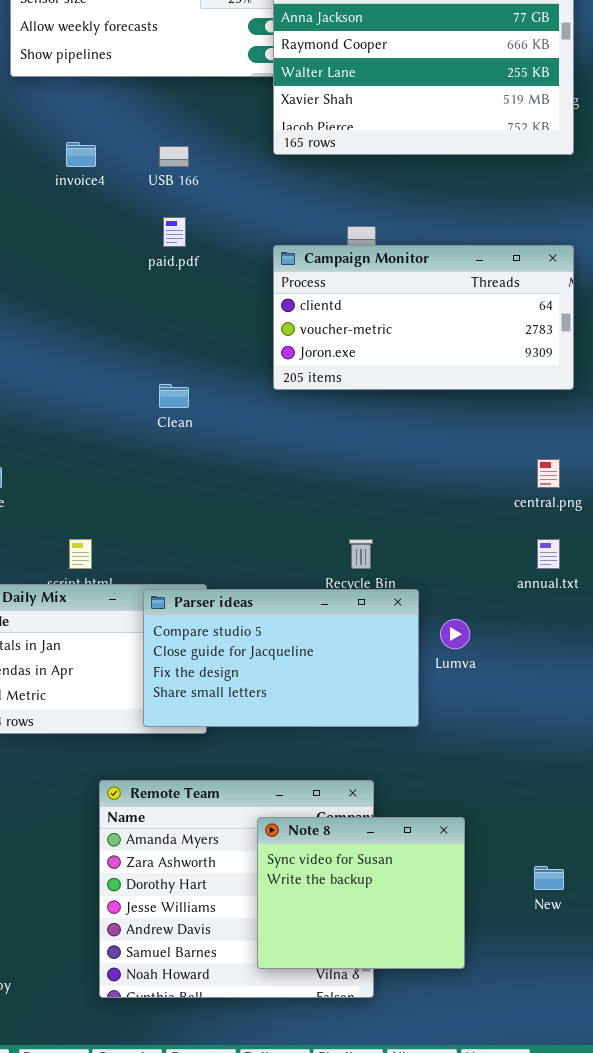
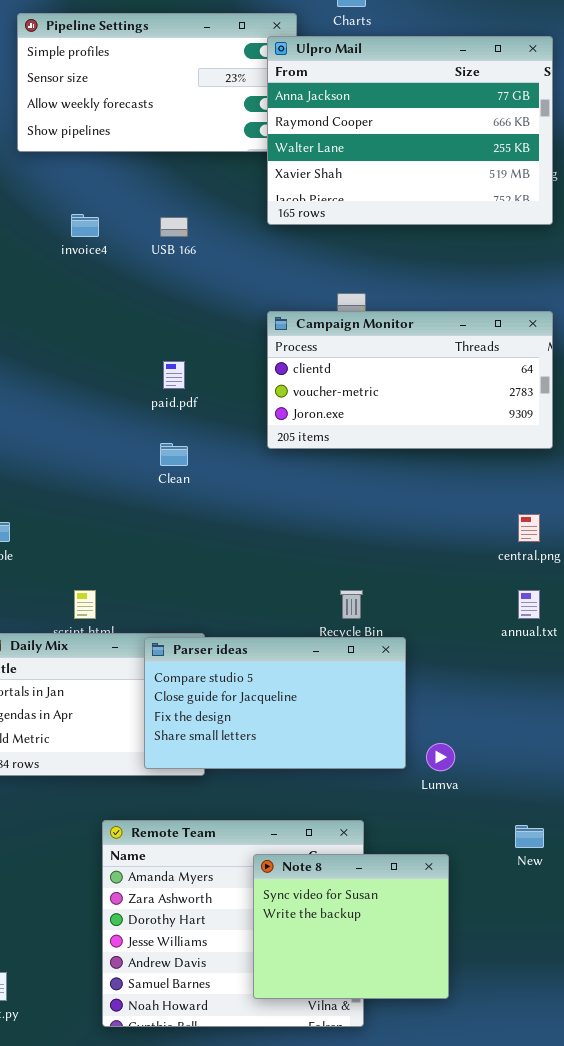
paid.pdf: [163,217,186,247] -> [163,361,185,389], moved
Lumva: [440,619,470,649] -> [426,743,455,771], moved
New: [534,866,564,890] -> [515,825,544,848], moved

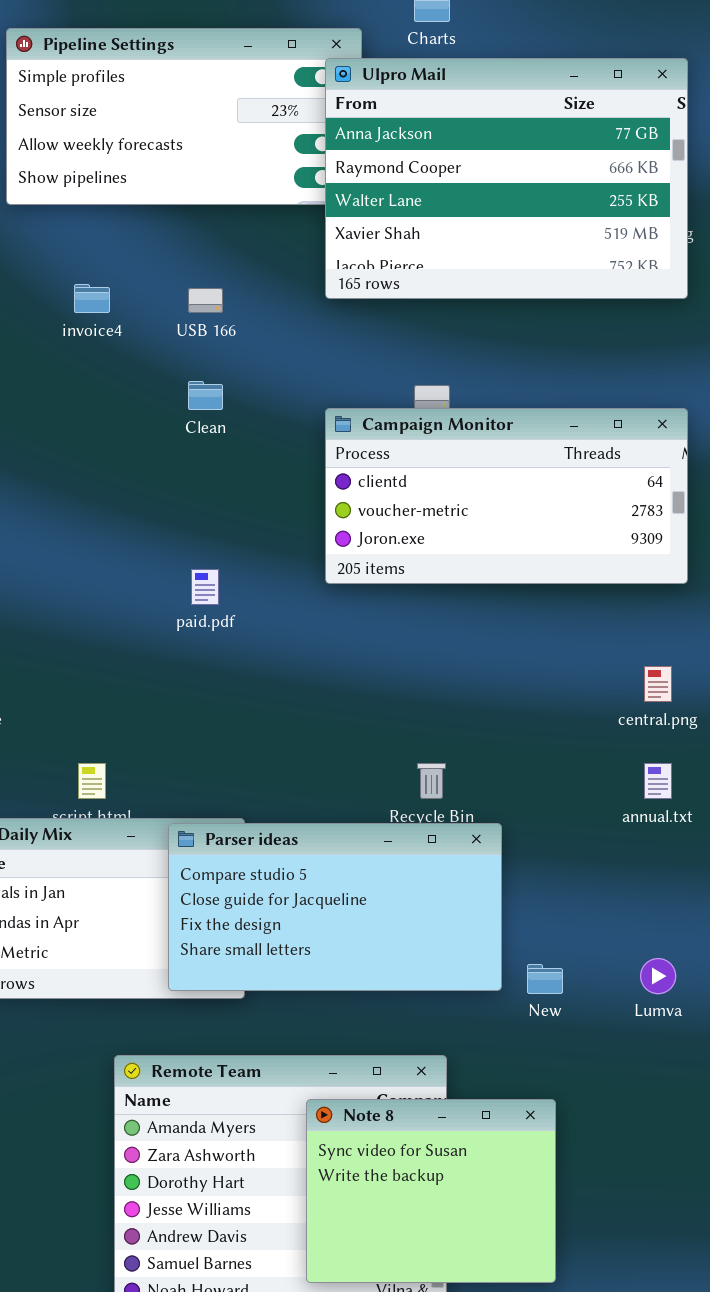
paid.pdf: [163,361,185,389] -> [191,569,219,605], moved
Clean: [160,443,188,466] -> [188,381,223,410], moved
Lumva: [426,743,455,771] -> [640,958,676,994], moved
New: [515,825,544,848] -> [527,964,563,994], moved

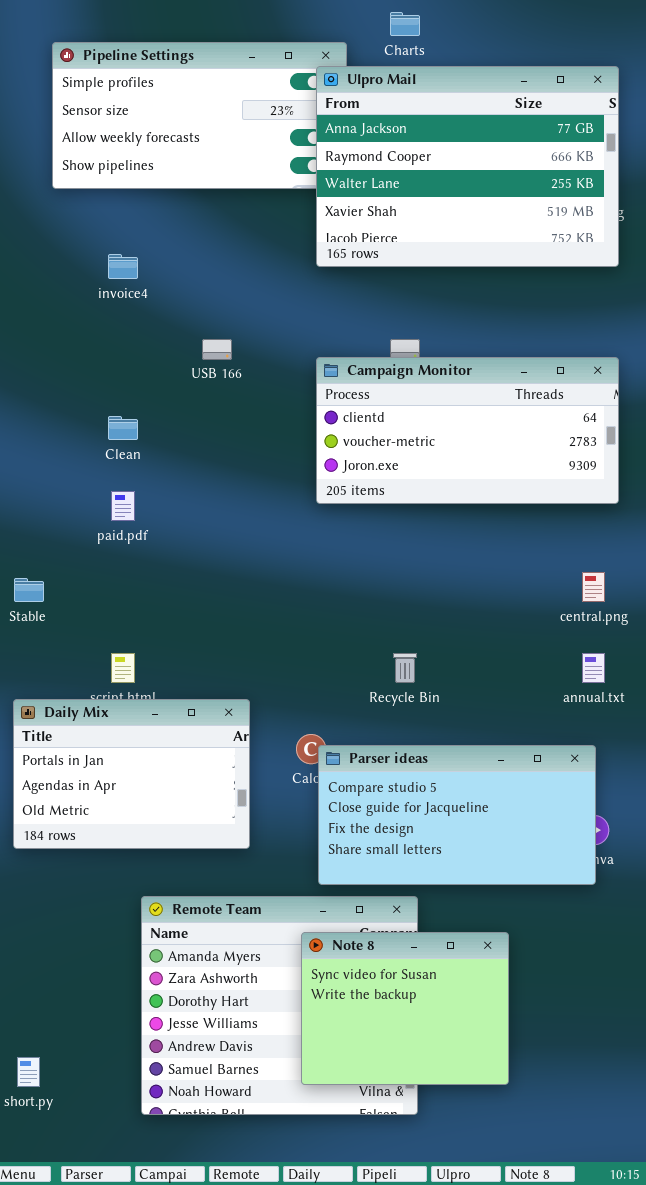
USB 166: [188,288,223,313] -> [202,339,232,360], moved
Clean: [188,381,223,410] -> [108,416,138,440], moved
paid.pdf: [191,569,219,605] -> [111,491,135,521], moved
Parser ideas: [168,823,502,991] -> [318,745,596,885], moved

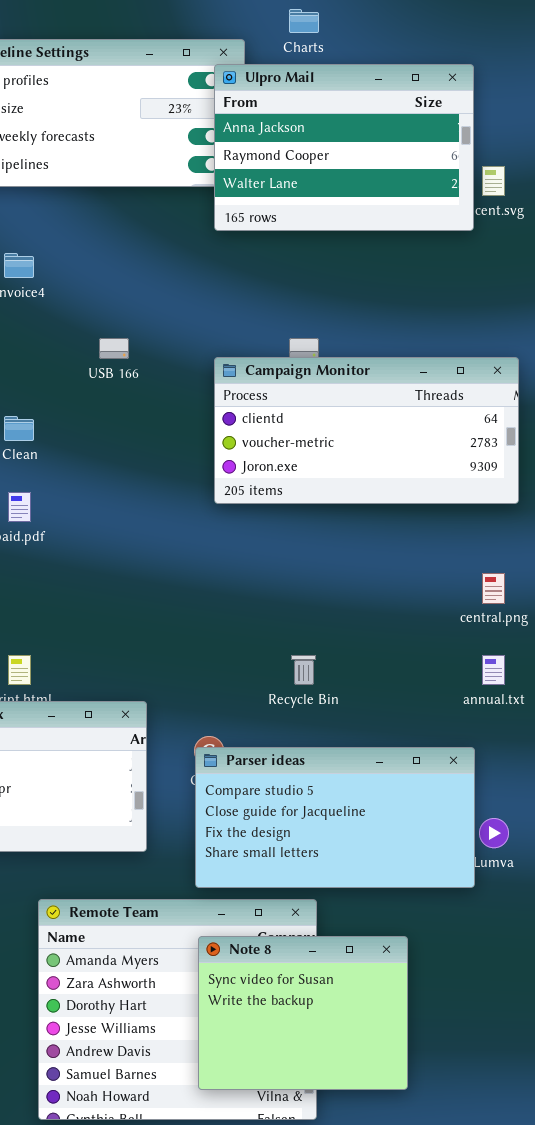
Ulpro Mail: [316,66,619,267] -> [214,64,474,231], resized
Parser ideas: [318,745,596,885] -> [195,747,475,888], moved

